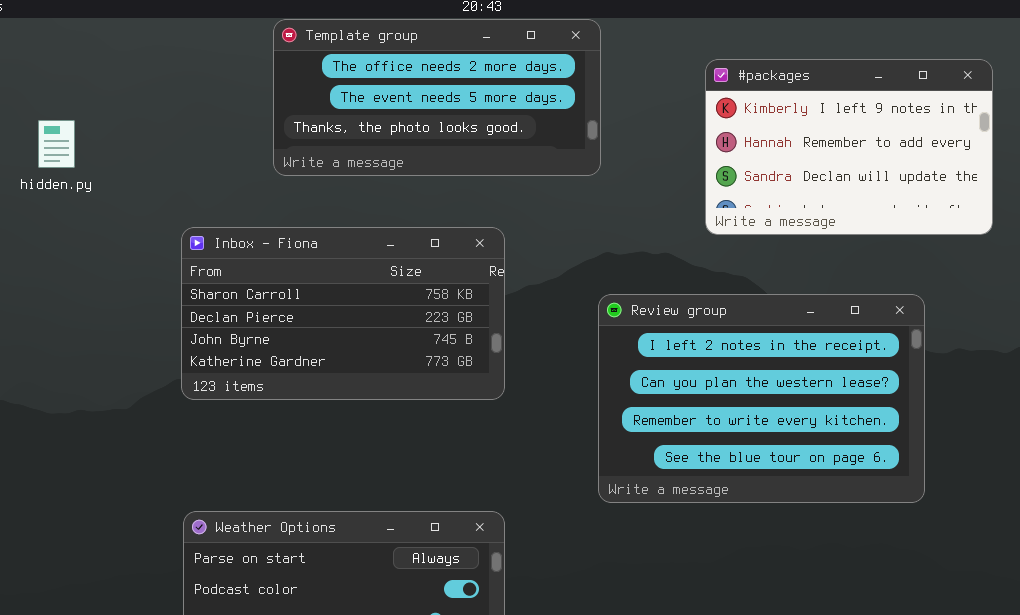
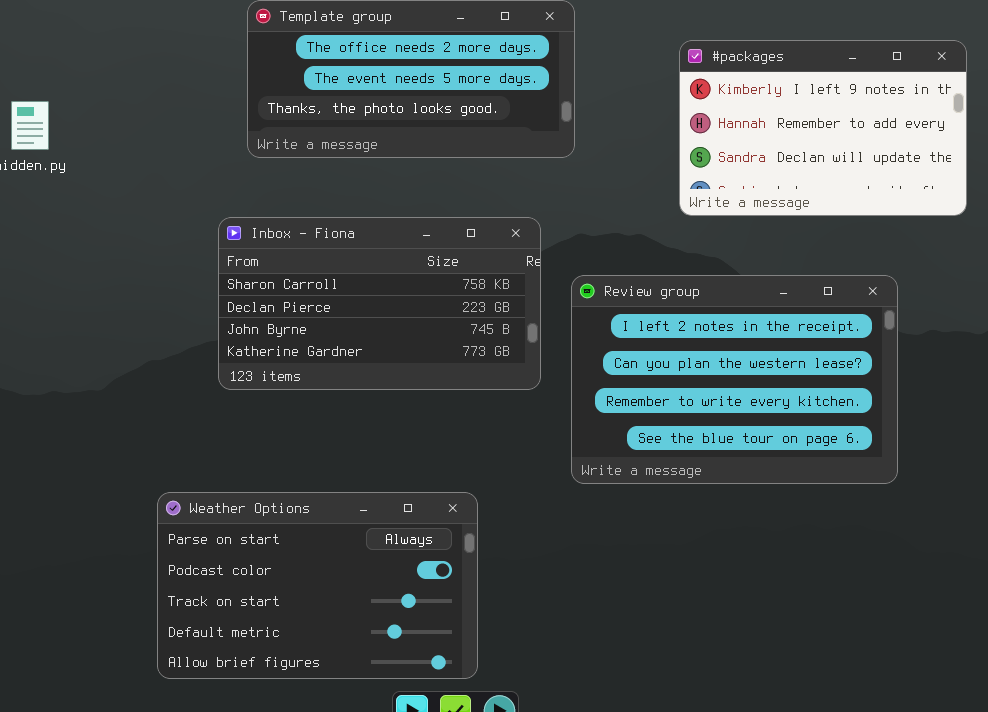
Inbox - Fiona: [181,227,505,400] -> [218,217,541,390], moved

